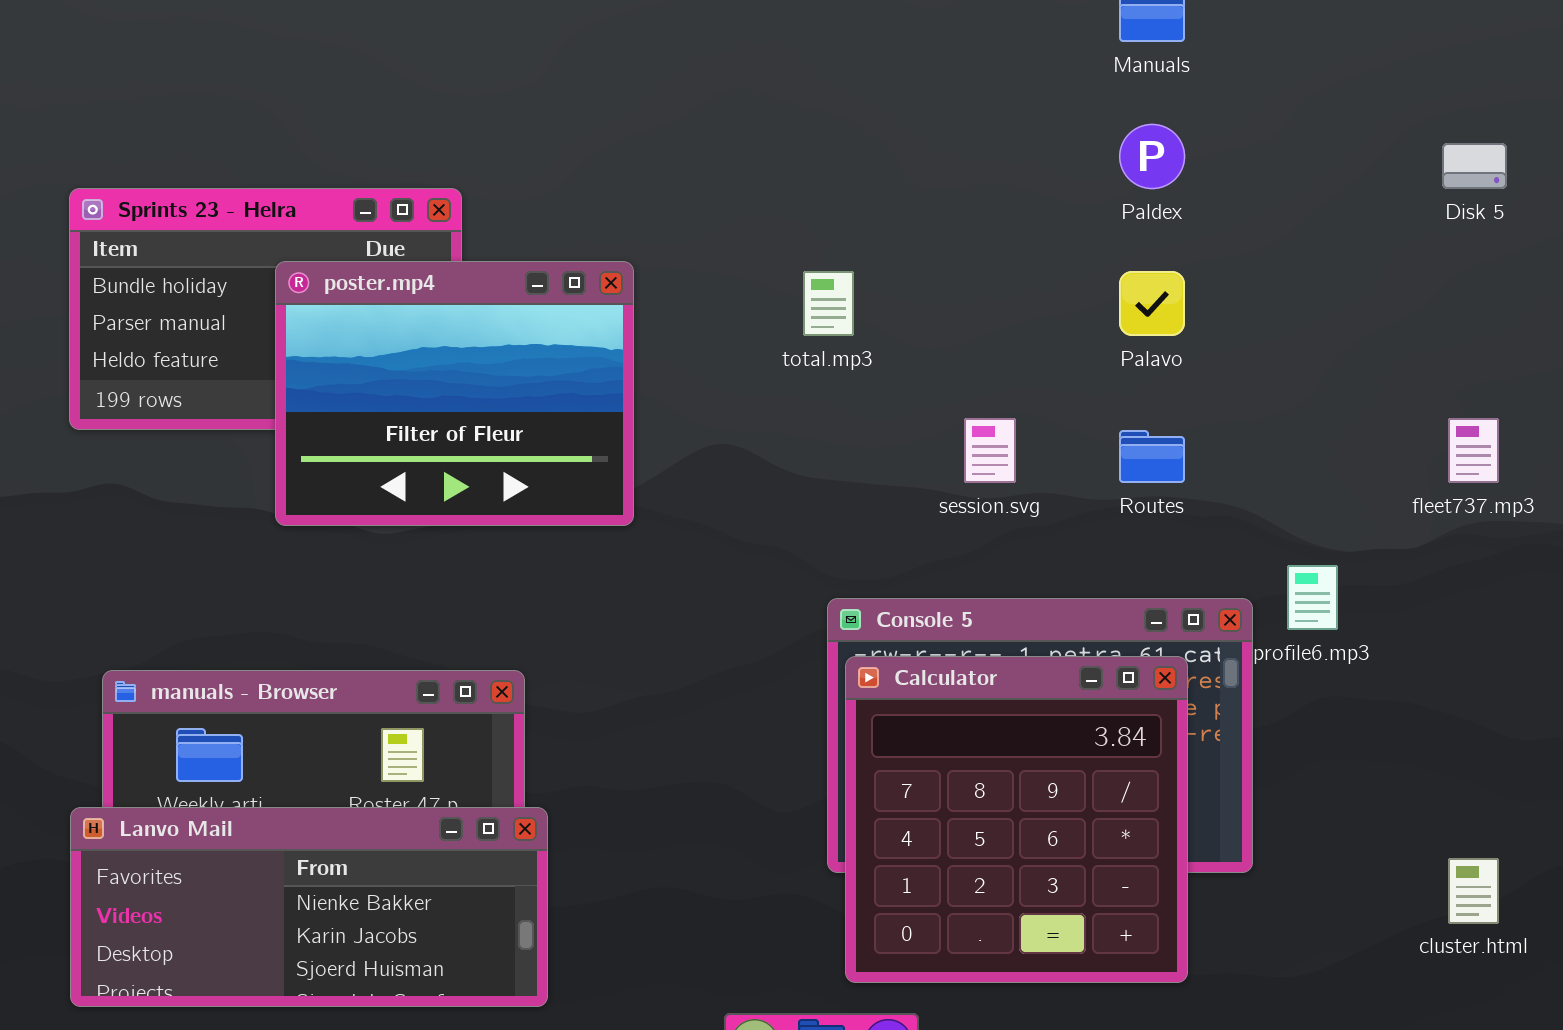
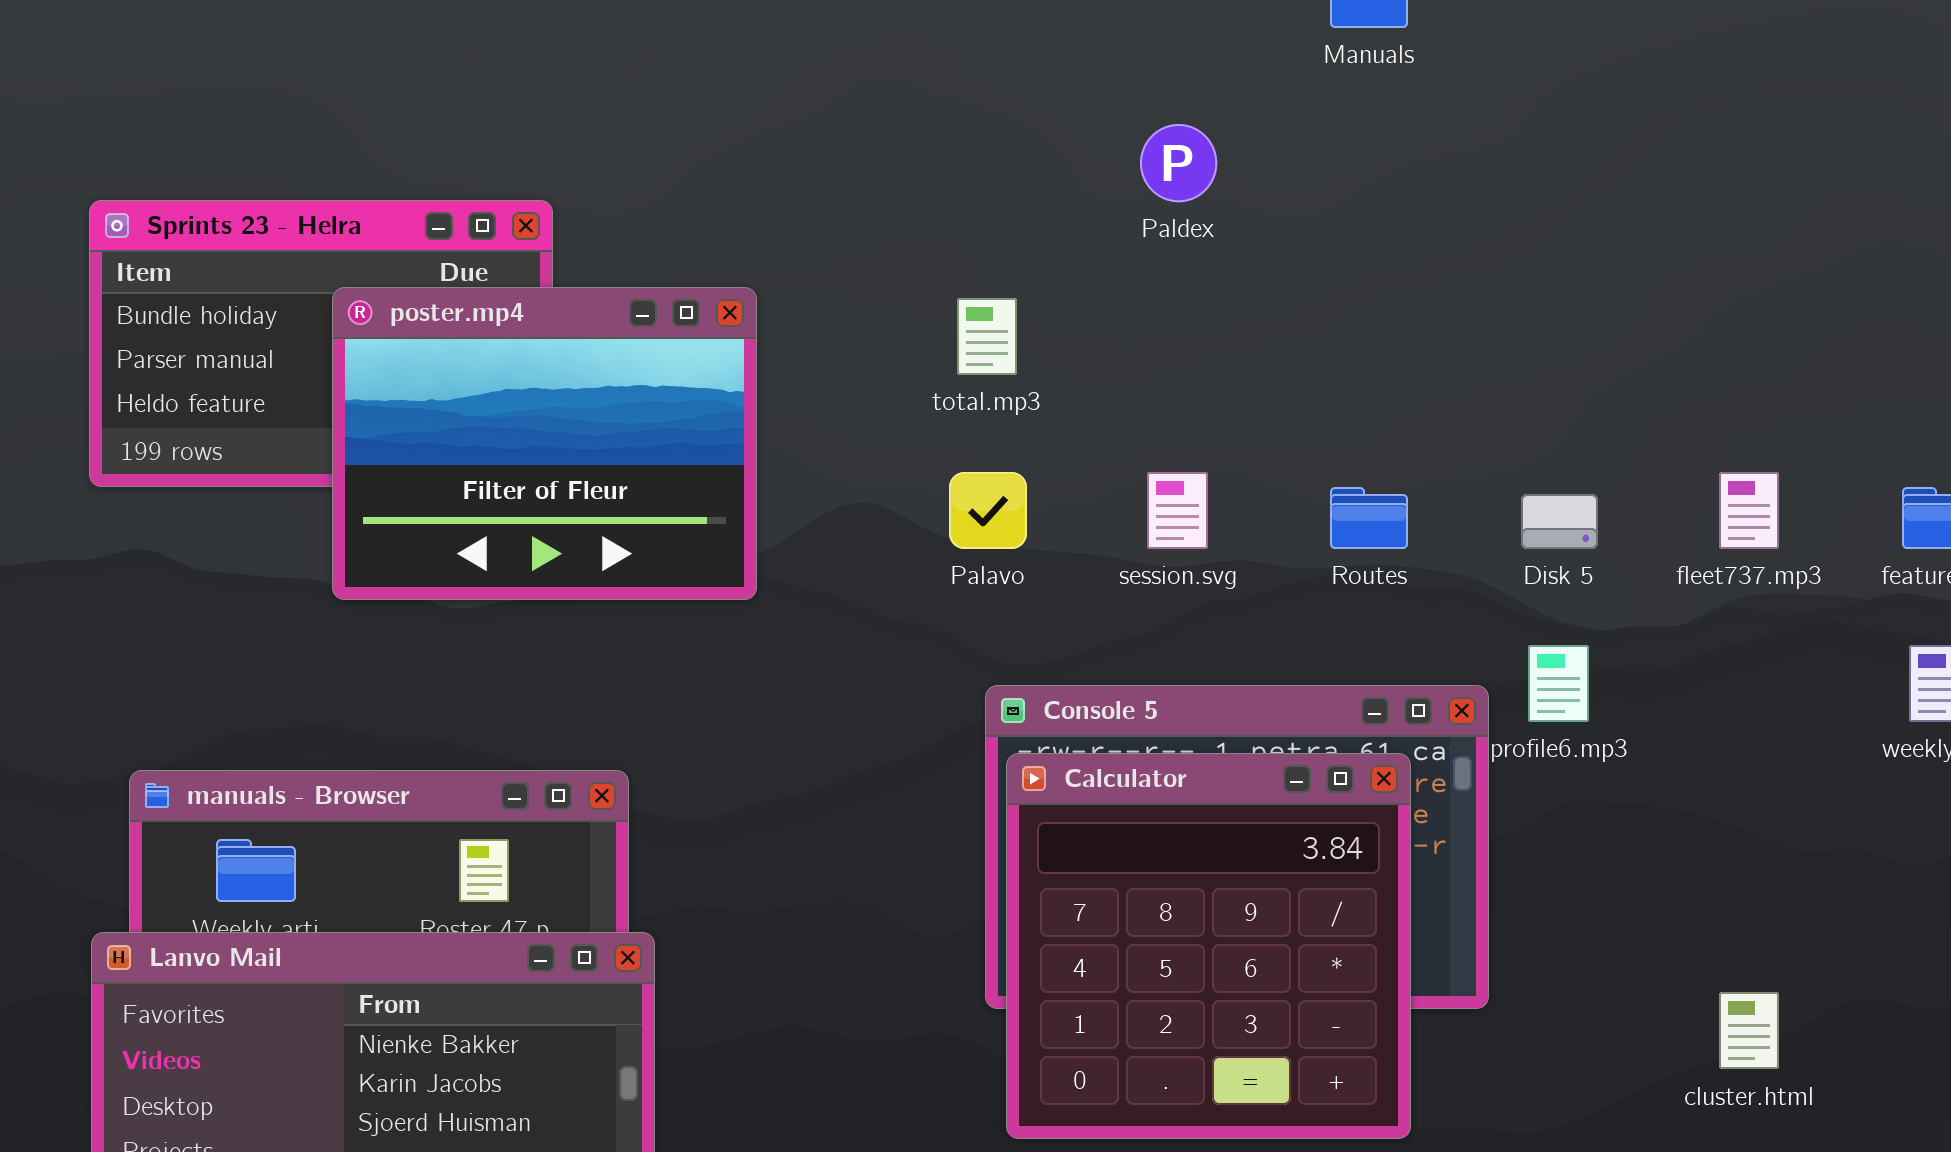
Paldex: [1119,124,1185,189] -> [1140,124,1217,202], moved
Disk 5: [1442,143,1507,189] -> [1521,494,1598,549], moved
Palavo: [1119,271,1185,336] -> [949,472,1027,549], moved

